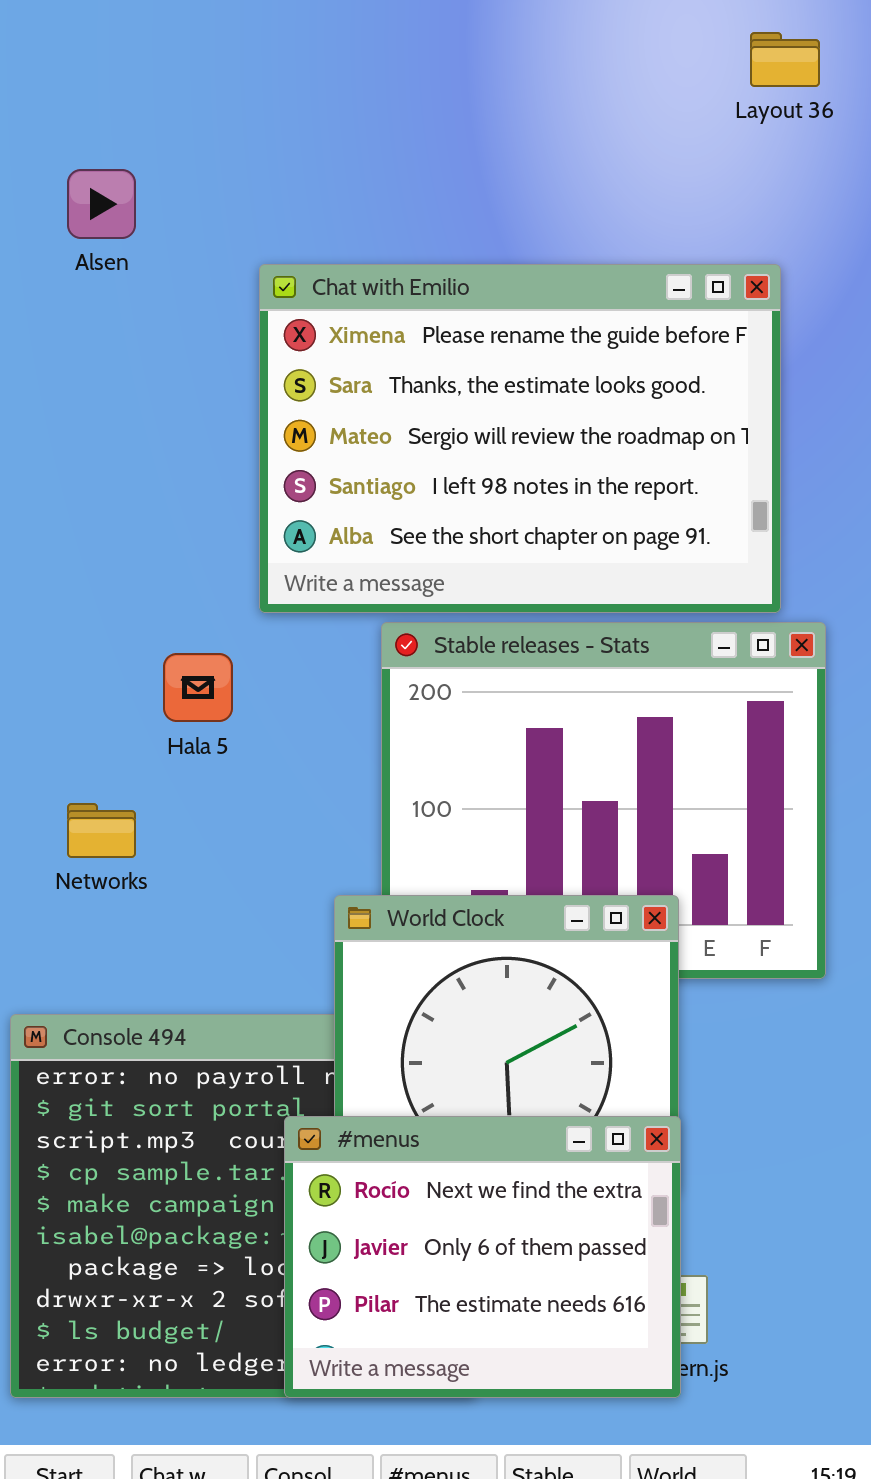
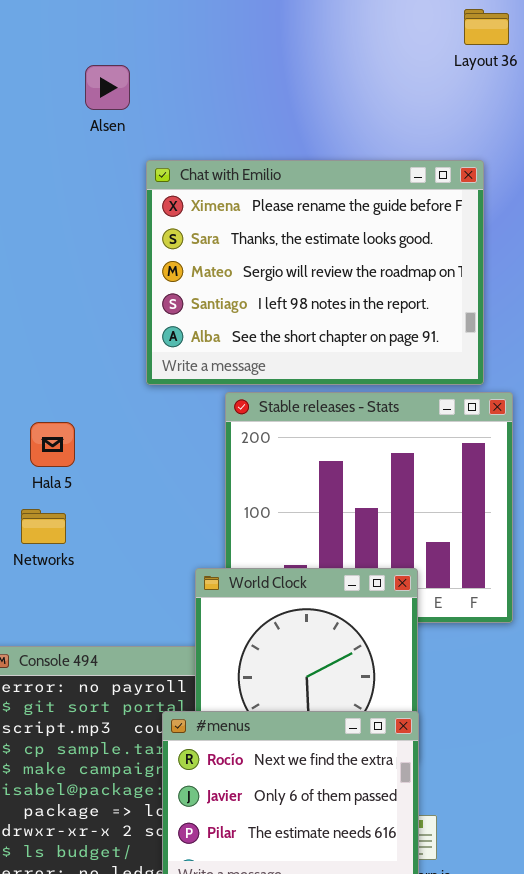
Alsen: [67,169,136,239] -> [85,65,130,110], moved
Hala 5: [163,653,233,722] -> [30,422,75,467], moved

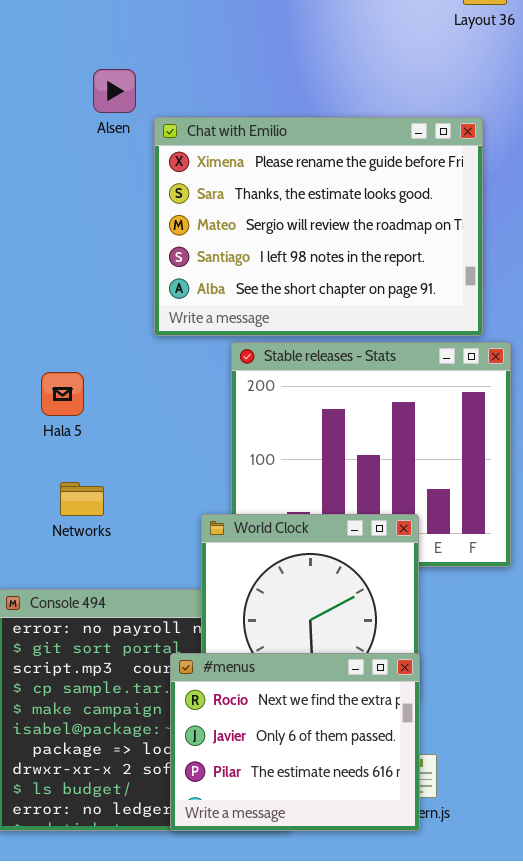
Alsen: [85,65,130,110] -> [93,69,136,113], moved
Networks: [21,509,66,544] -> [60,482,104,516], moved

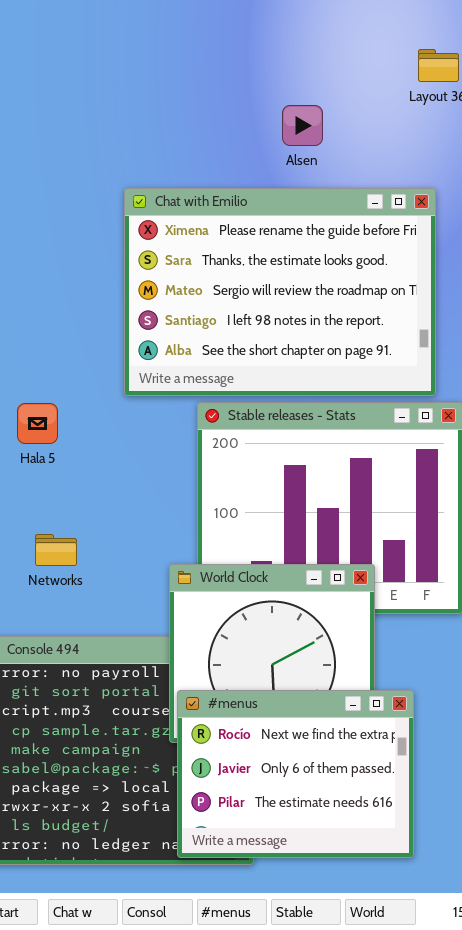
Alsen: [93,69,136,113] -> [282,105,323,146], moved
Hala 5: [41,372,84,416] -> [17,403,58,444], moved
#menus: [170,653,420,831] -> [177,690,414,858], moved

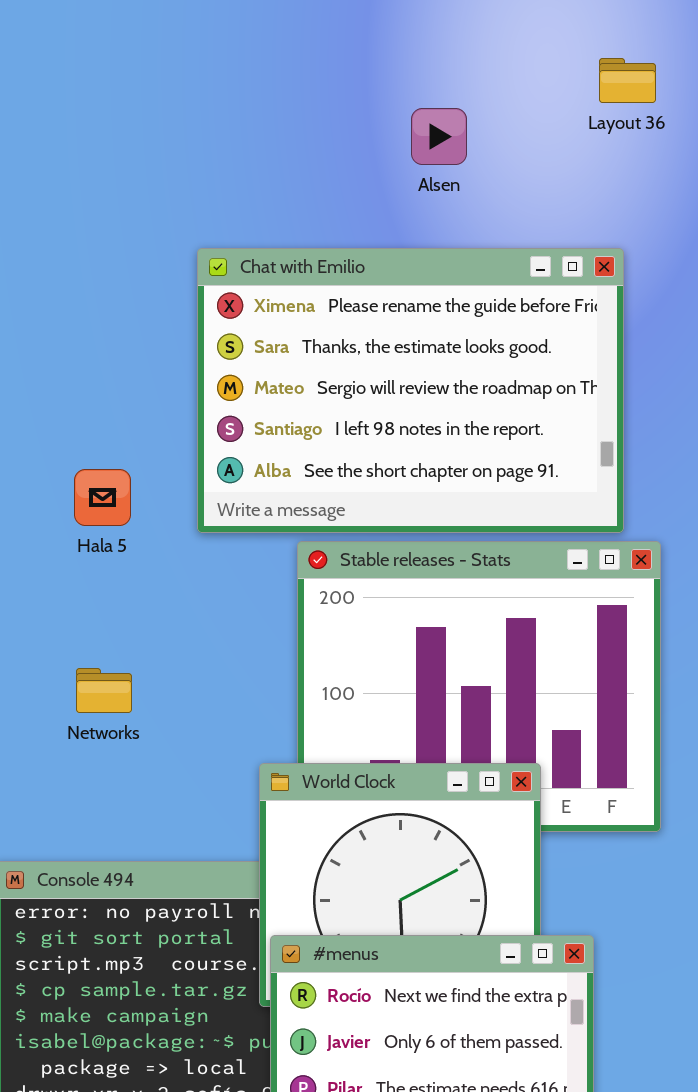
Alsen: [282,105,323,146] -> [411,108,467,165], moved
Hala 5: [17,403,58,444] -> [74,469,131,526], moved
Networks: [35,534,77,566] -> [76,668,132,713], moved

